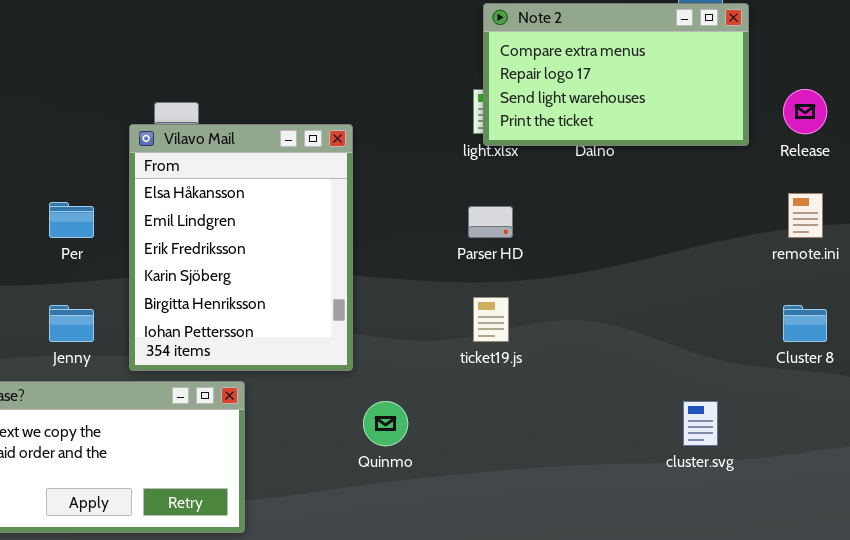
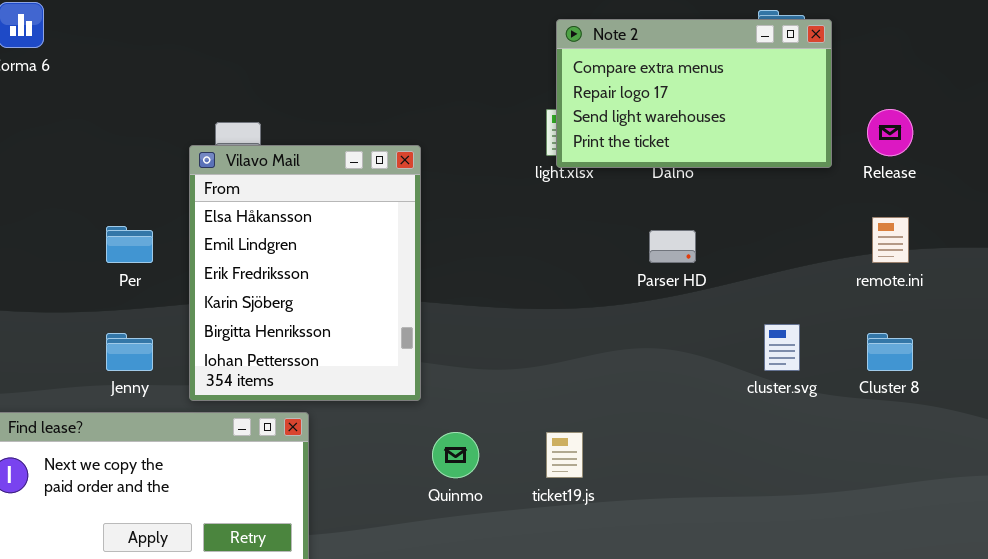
Parser HD: [468,206,513,238] -> [649,230,696,263], moved
ticket19.js: [473,297,509,342] -> [546,432,583,478], moved
cluster.svg: [683,401,718,446] -> [764,324,800,371], moved

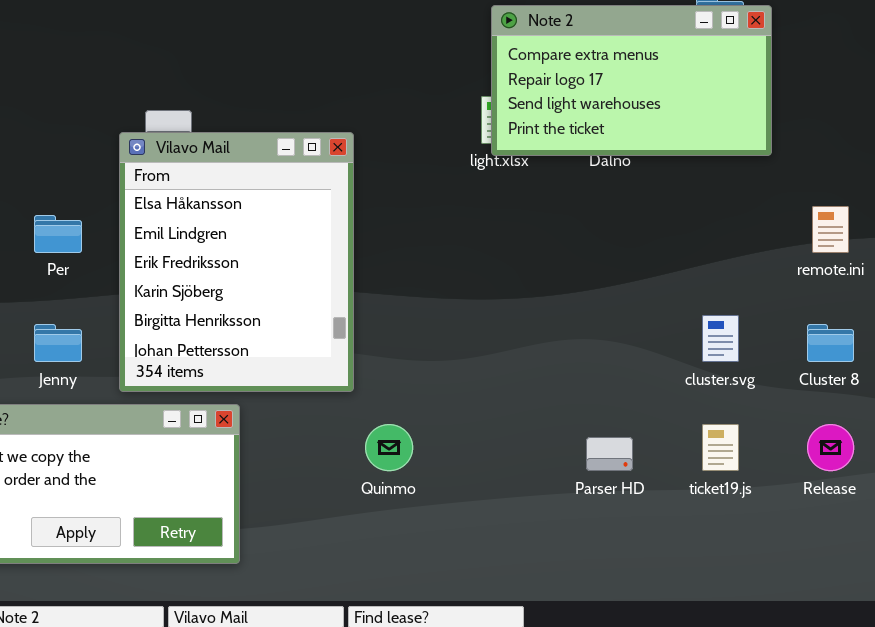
Release: [867,109,913,156] -> [807,424,854,471], moved
Parser HD: [649,230,696,263] -> [586,437,633,471], moved
ticket19.js: [546,432,583,478] -> [702,424,739,471], moved

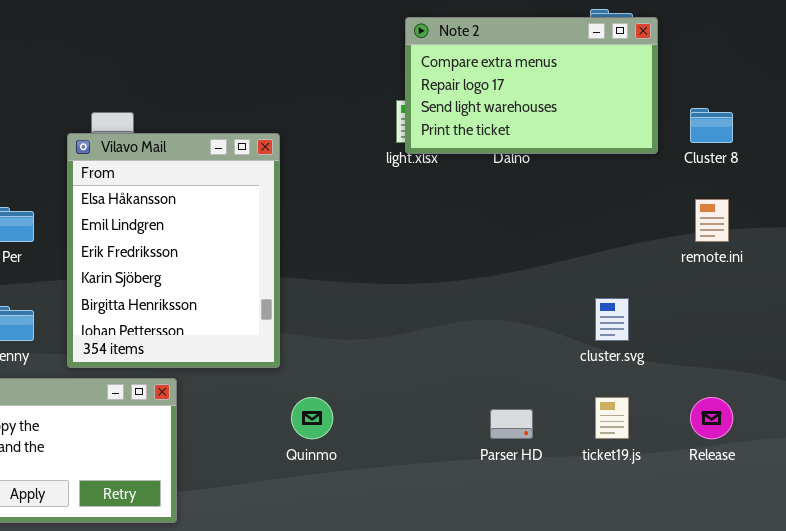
Cluster 8: [807,324,854,362] -> [690,108,733,143], moved

